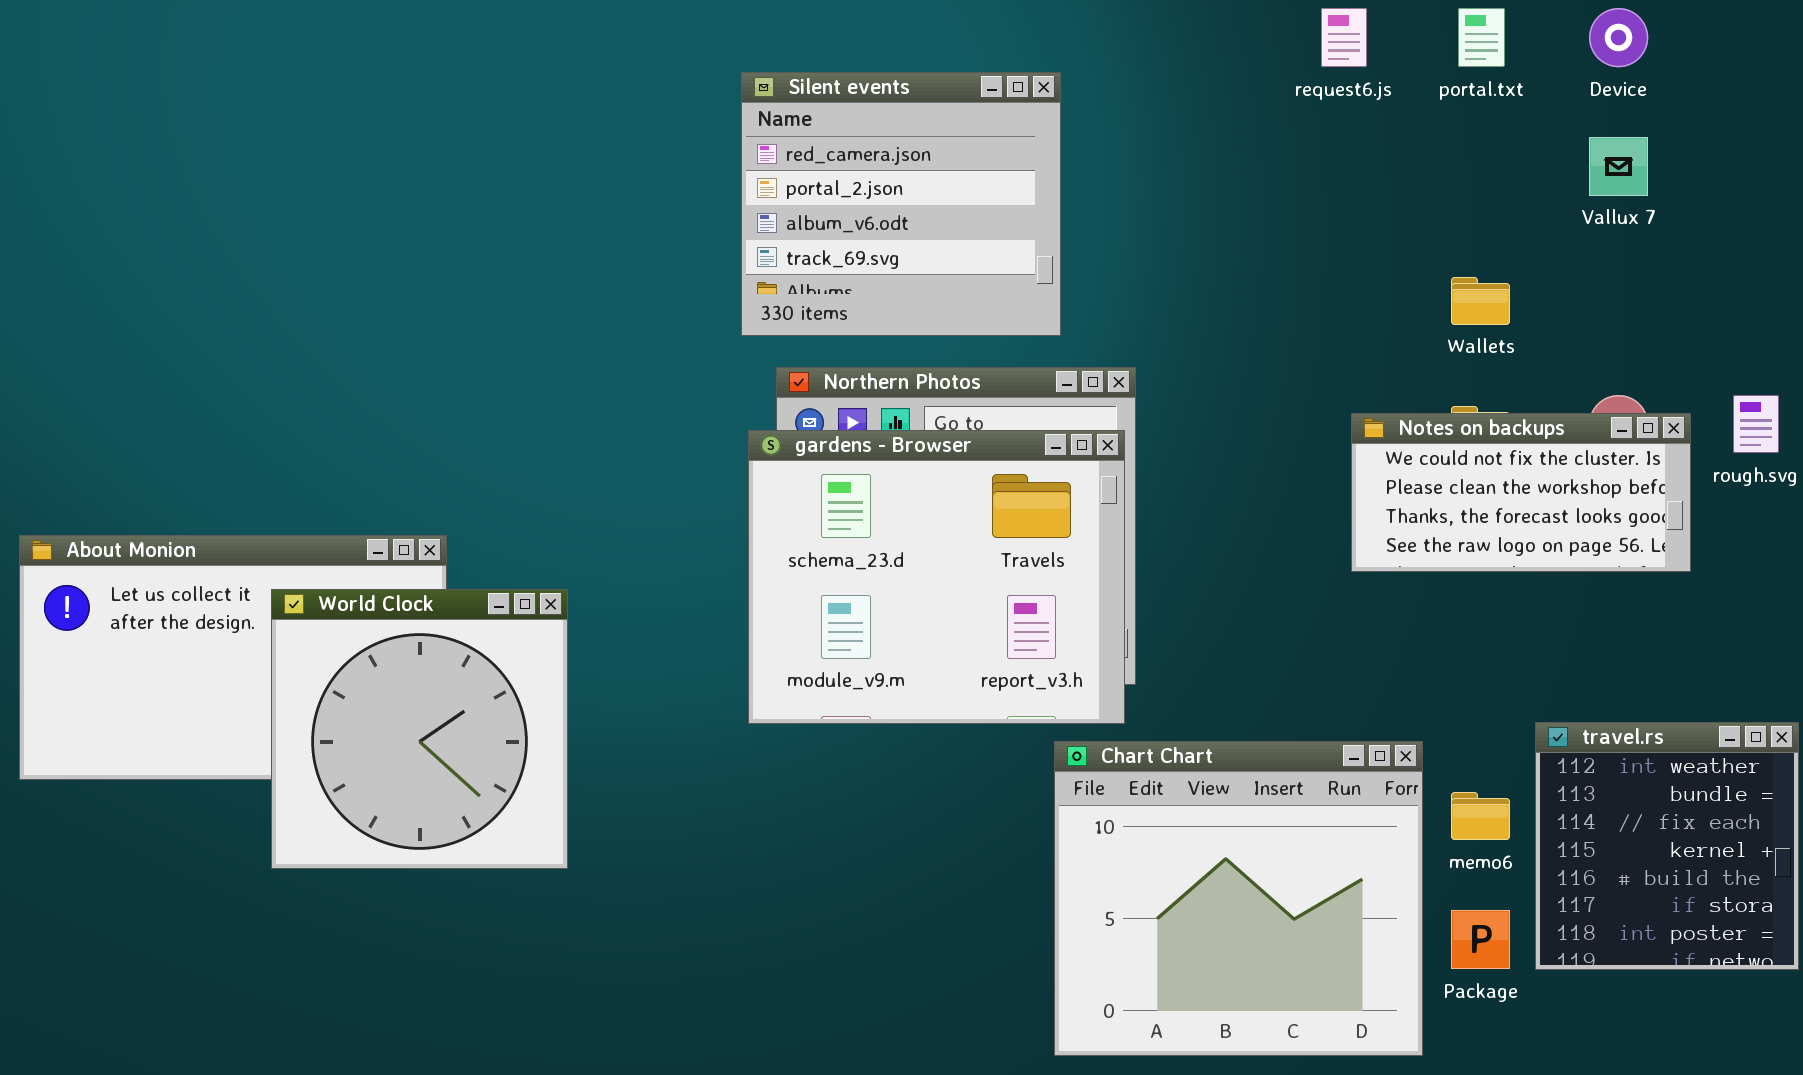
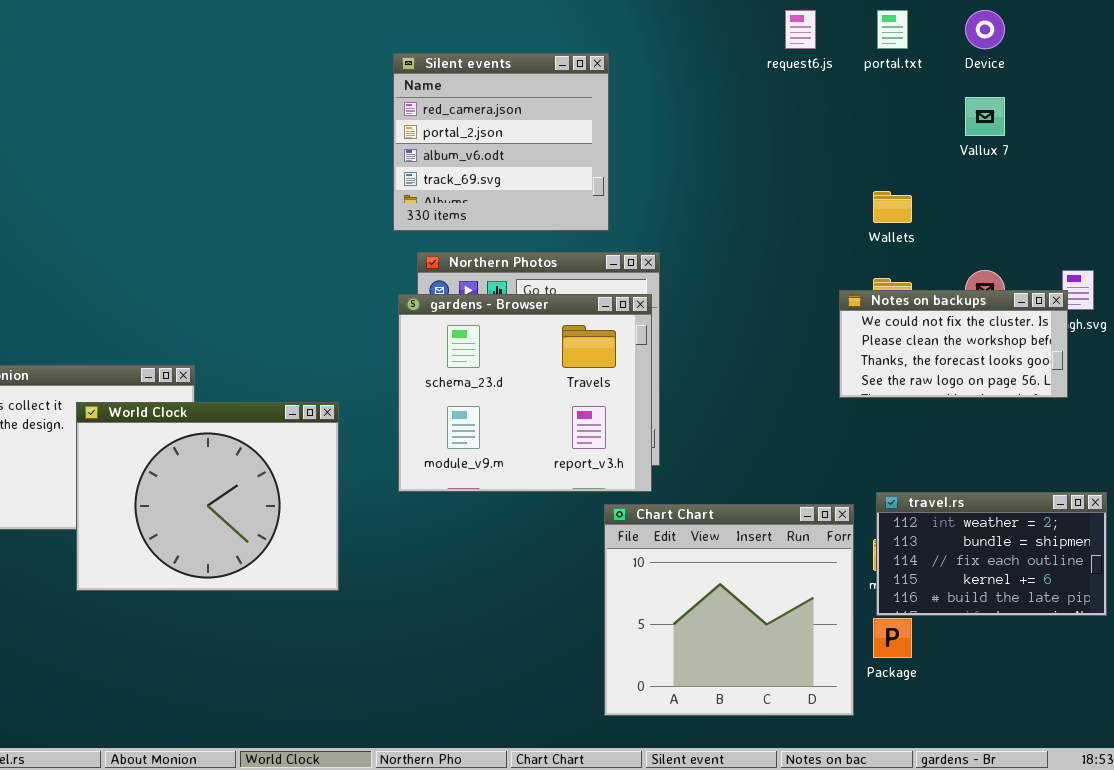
Notes on backups: [1351,413,1691,572] -> [839,290,1068,398], moved
World Clock: [271,589,568,869] -> [76,402,339,591], resized
travel.rs: [1535,722,1799,970] -> [876,492,1107,616], resized

